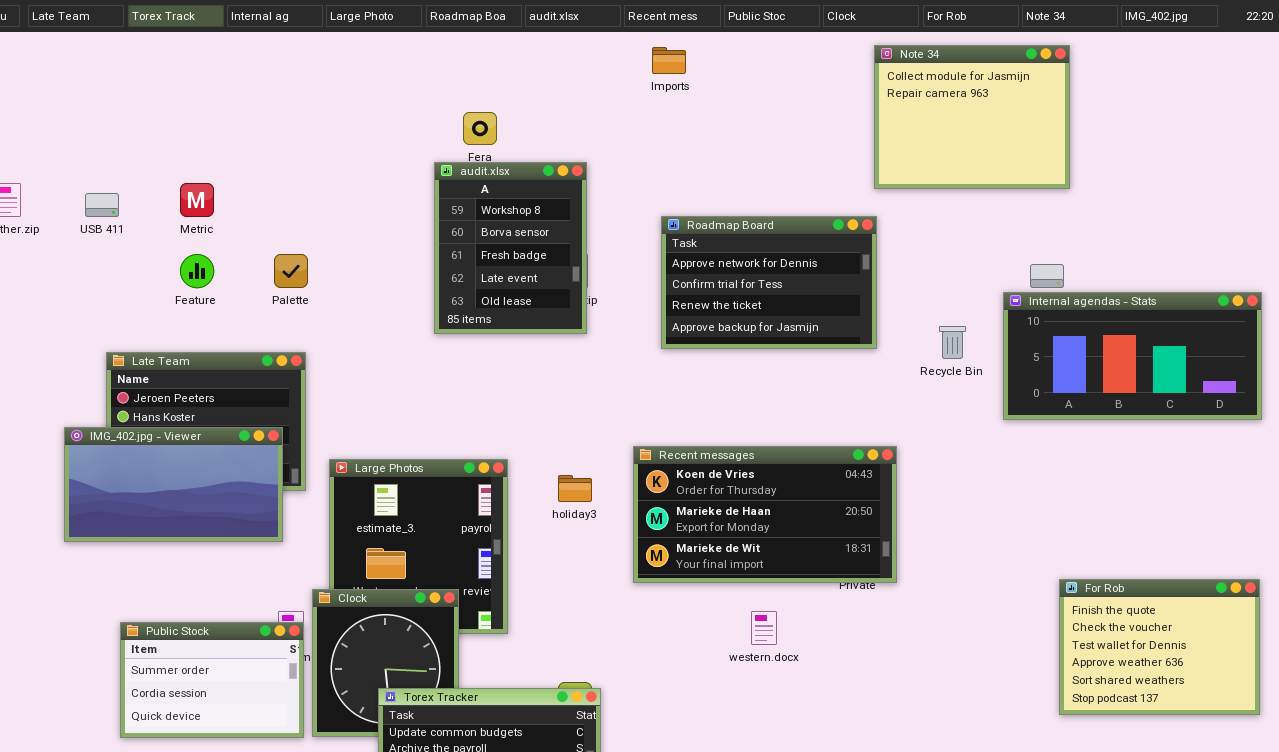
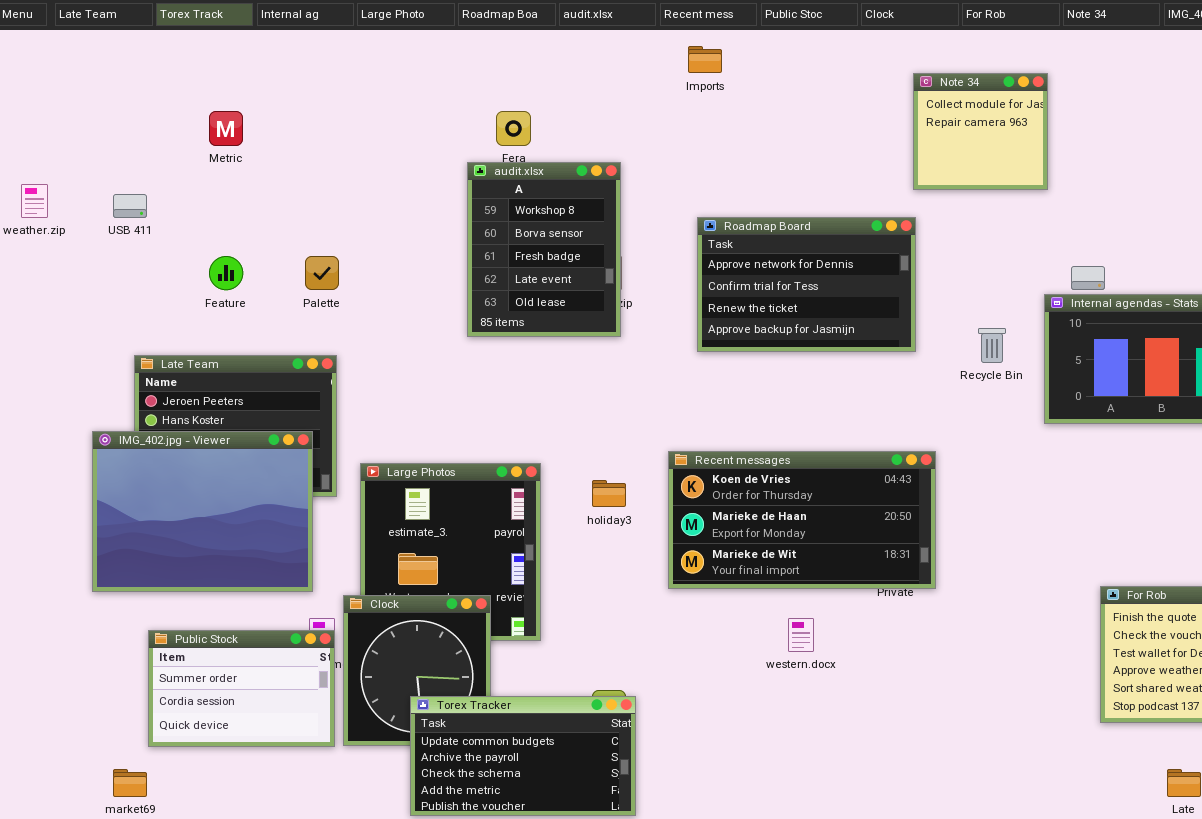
Note 34: [874,45,1070,189] -> [913,73,1048,190], resized
Metric: [180,183,214,217] -> [209,111,243,146], moved
IMG_402.jpg - Viewer: [64,427,283,542] -> [92,431,313,592], resized

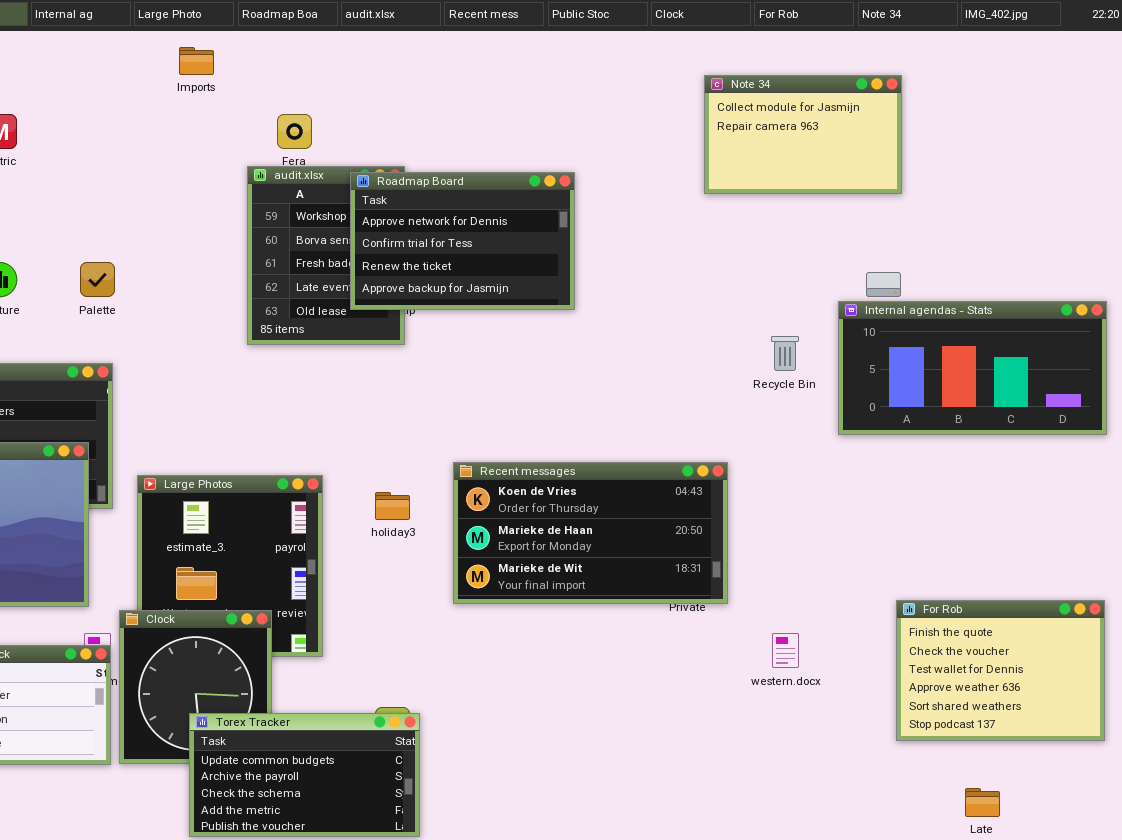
Imports: [688,46,722,73] -> [179,47,214,75], moved
Note 34: [913,73,1048,190] -> [704,75,902,194], resized
Roadmap Board: [697,217,916,352] -> [350,172,575,310], moved
western.docx: [788,618,814,652] -> [772,633,799,668], moved

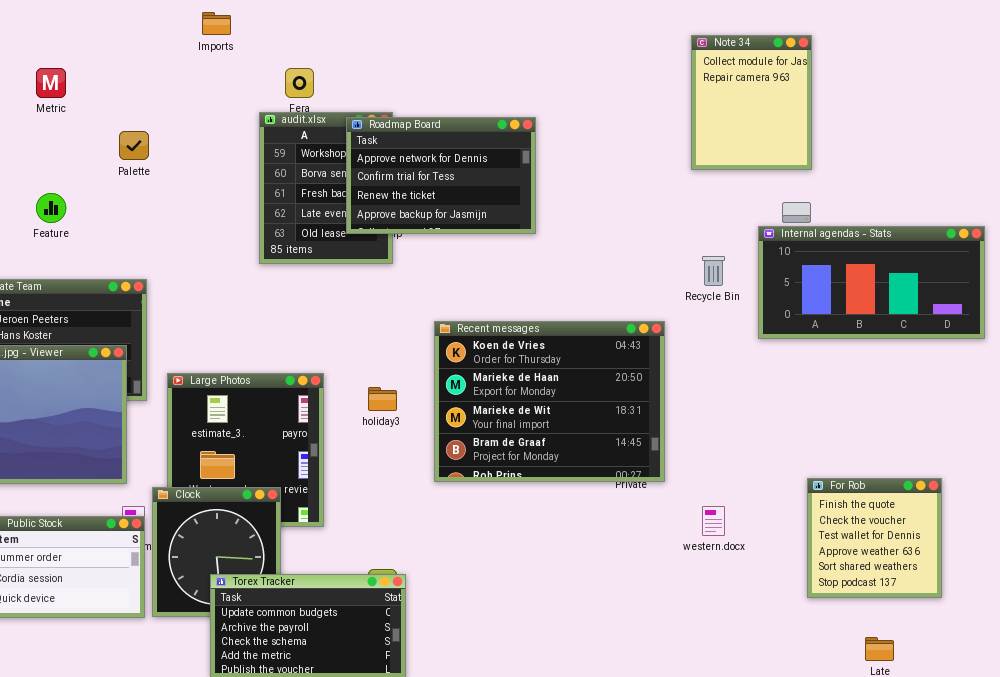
Note 34: [704,75,902,194] -> [691,35,812,170], resized
Palette: [80,262,115,297] -> [119,131,149,160], moved
Recent messages: [453,462,728,604] -> [434,321,665,482], resized
For Rob: [896,600,1105,741] -> [807,478,942,598], resized

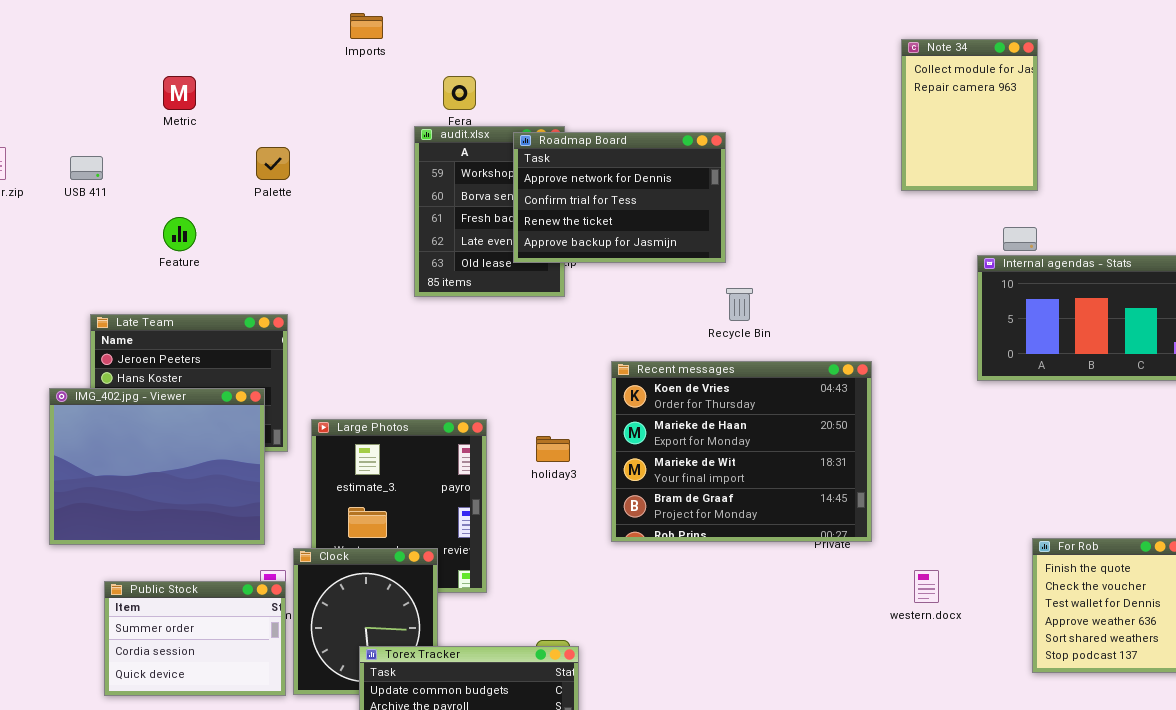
Recycle Bin: [702,256,725,286] -> [726,288,753,321], moved

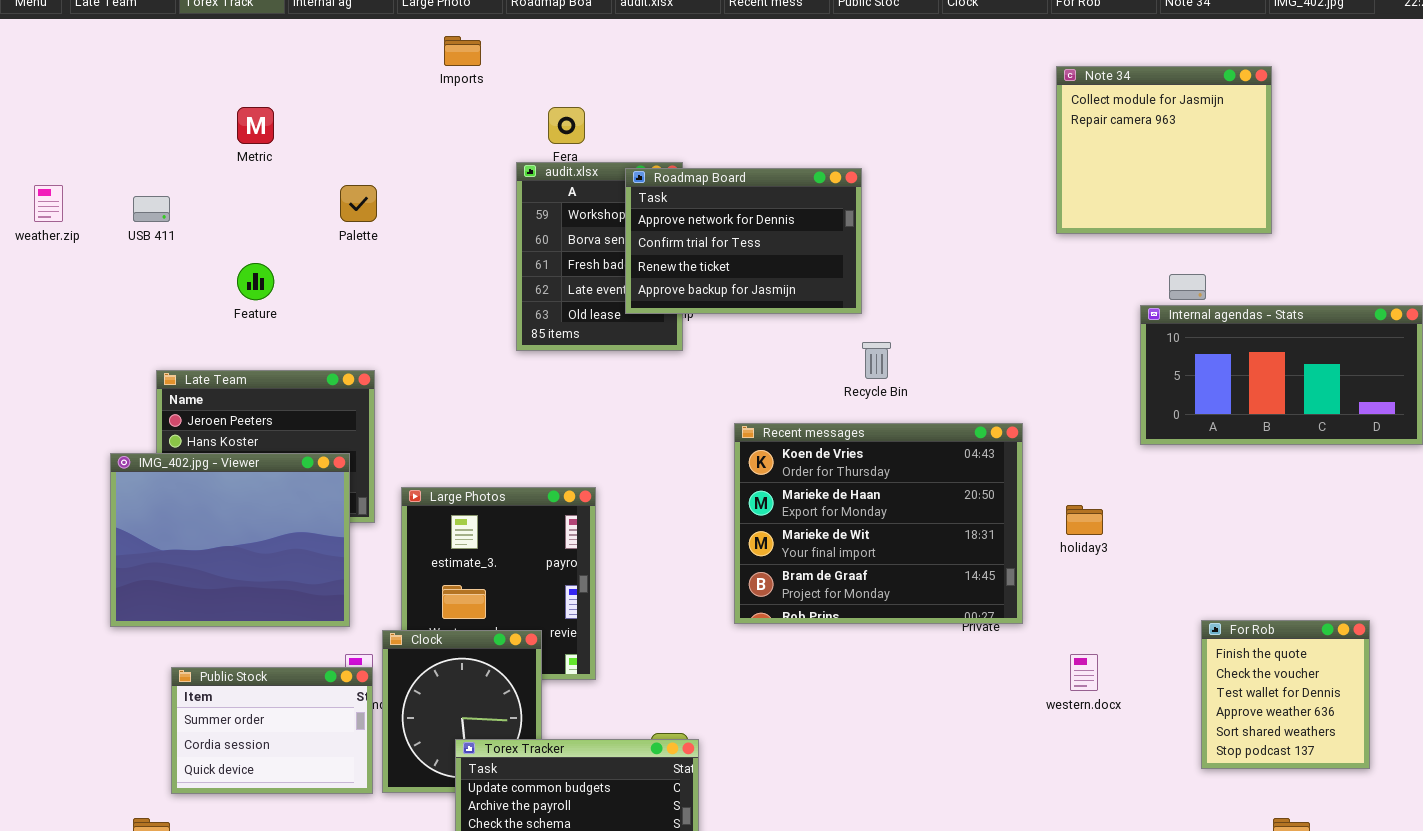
Note 34: [901,39,1038,191] -> [1056,66,1272,234], resized
holiday3: [536,436,570,462] -> [1066,505,1103,535], moved

